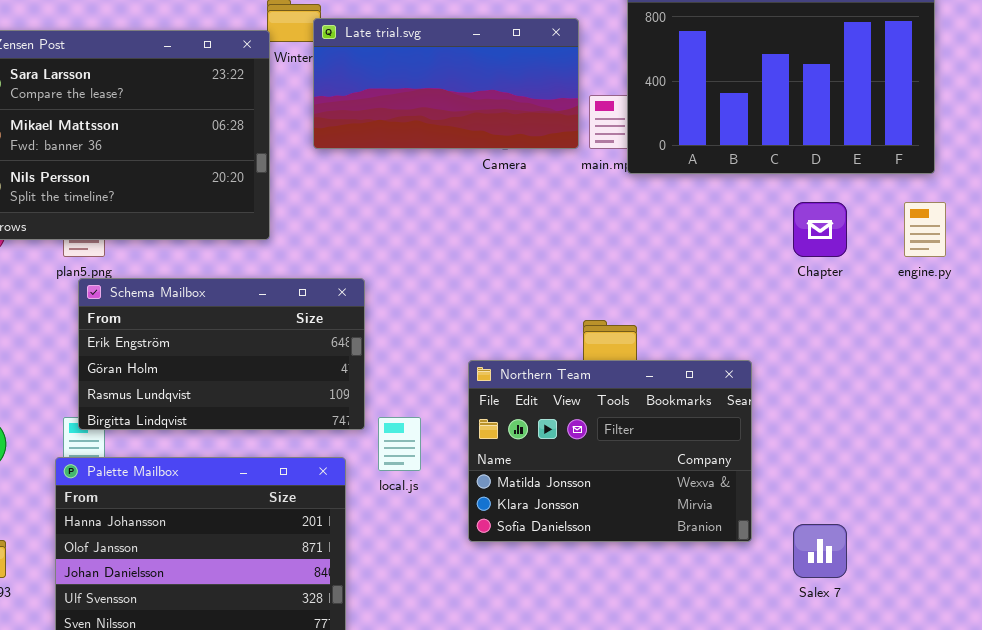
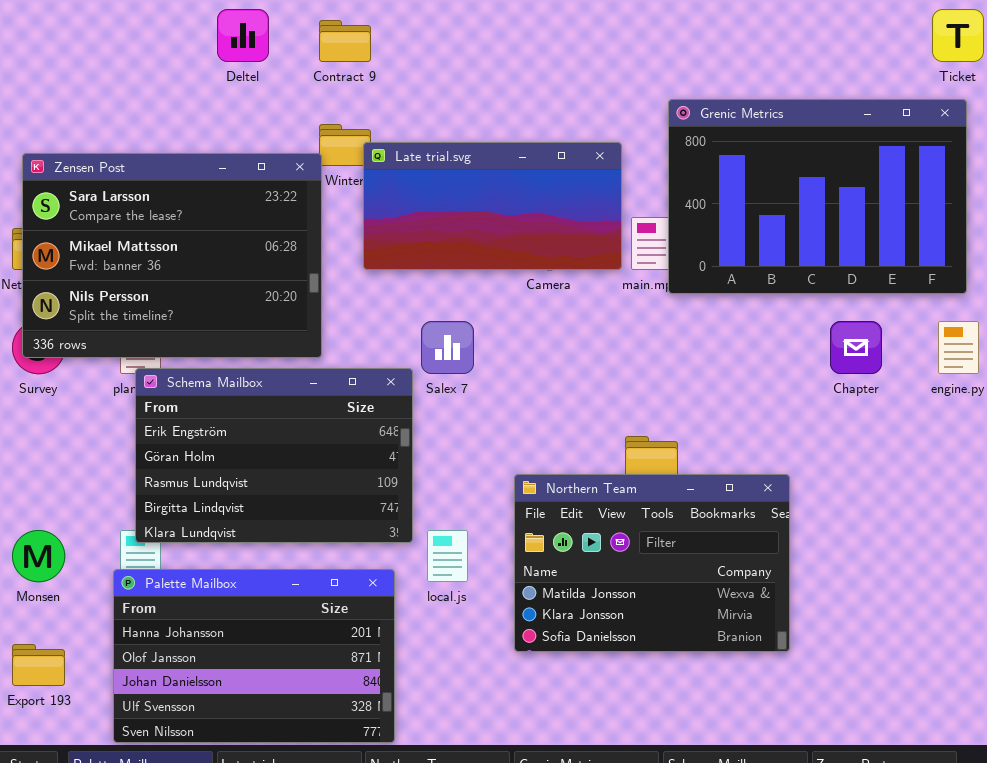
Schema Mailbox: [78,278,365,430] -> [135,368,413,543], resized
Salex 7: [793,524,847,578] -> [421,321,474,374], moved

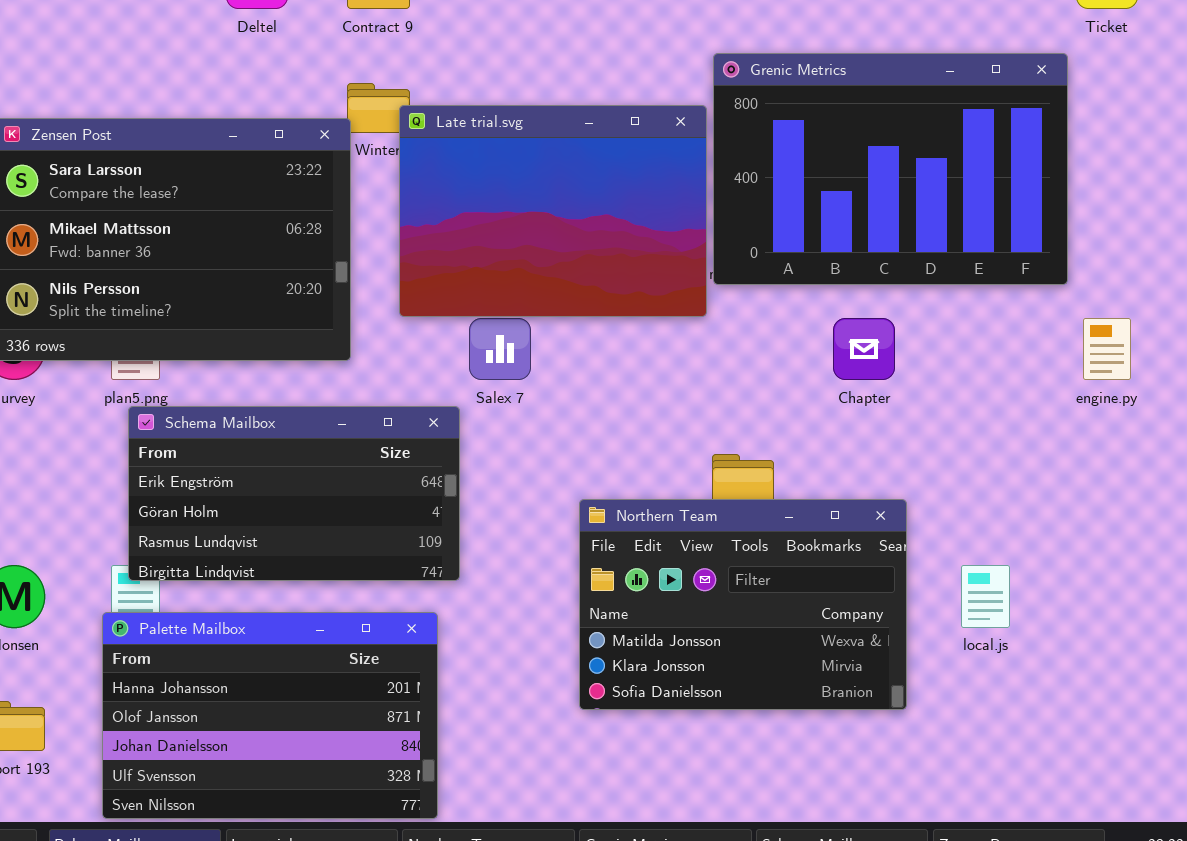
Grenic Metrics: [668,99,967,294] -> [713,53,1068,285], moved
Late trial.svg: [363,142,622,270] -> [399,105,707,317], resized
Chapter: [830,321,882,374] -> [833,318,895,380], moved
Schema Mailbox: [135,368,413,543] -> [128,406,460,581], resized
local.js: [427,530,468,582] -> [961,565,1010,628], moved

